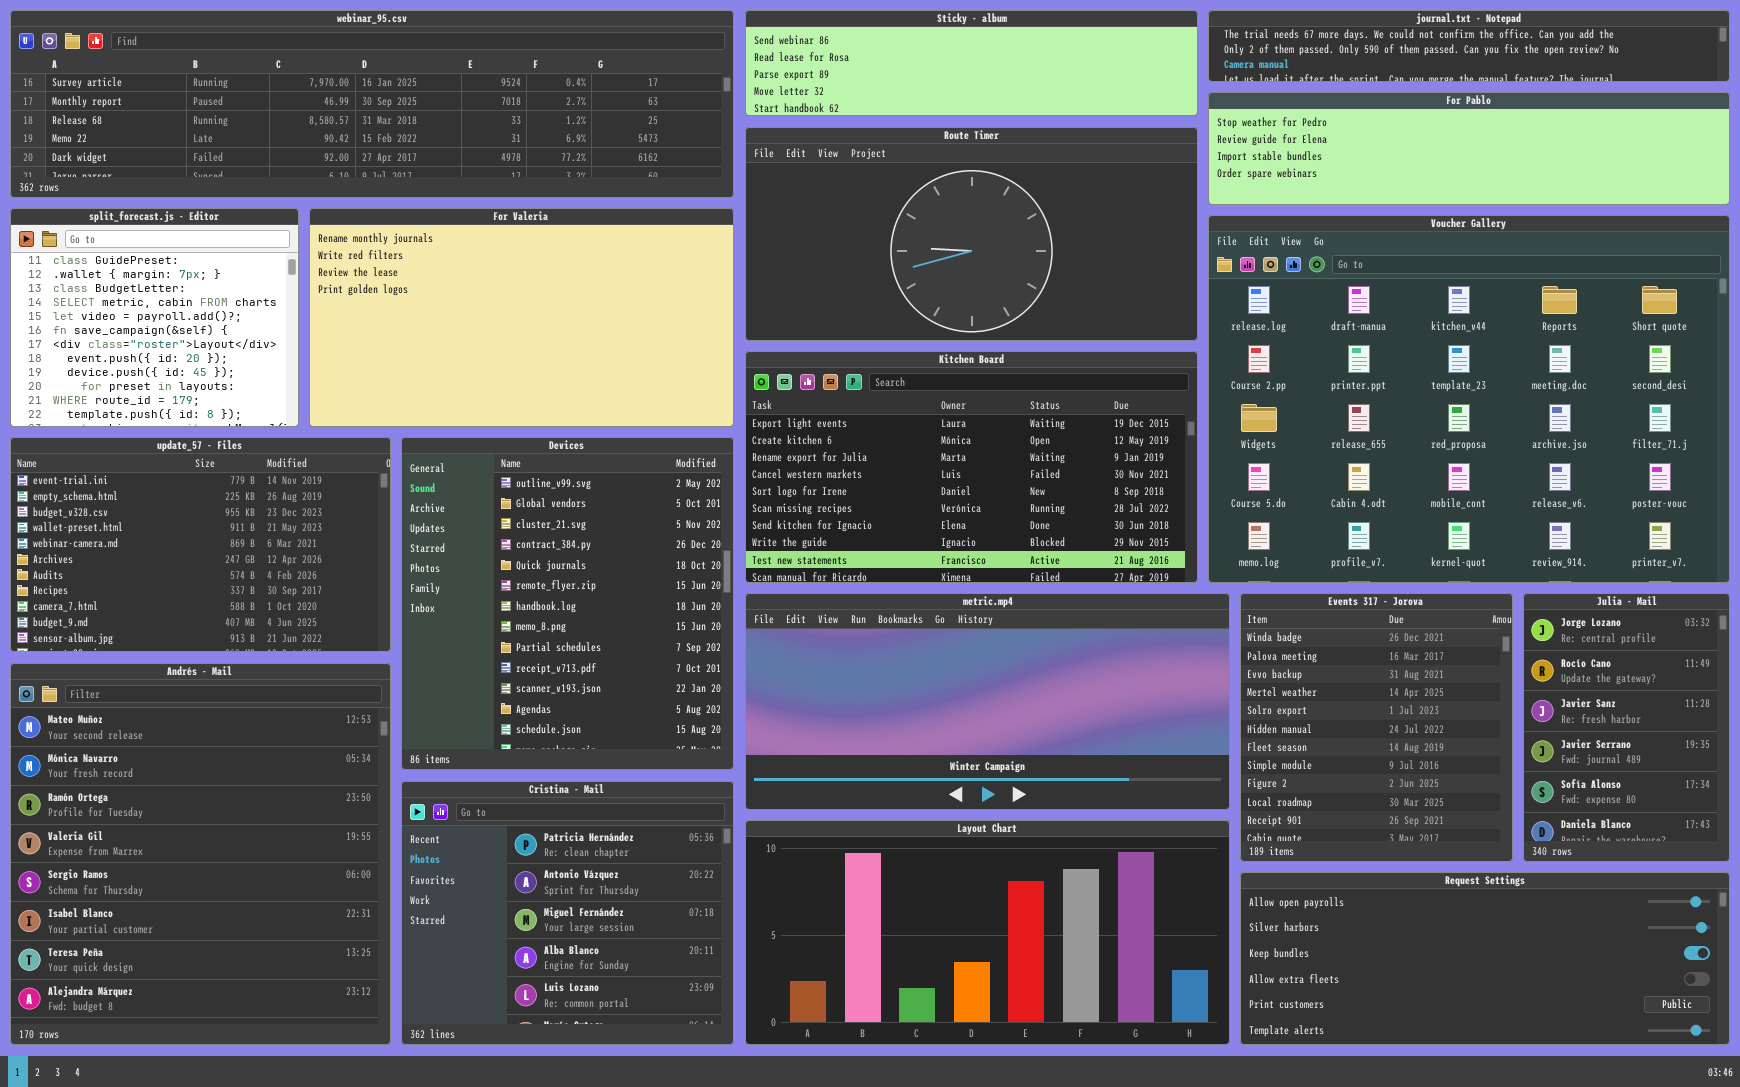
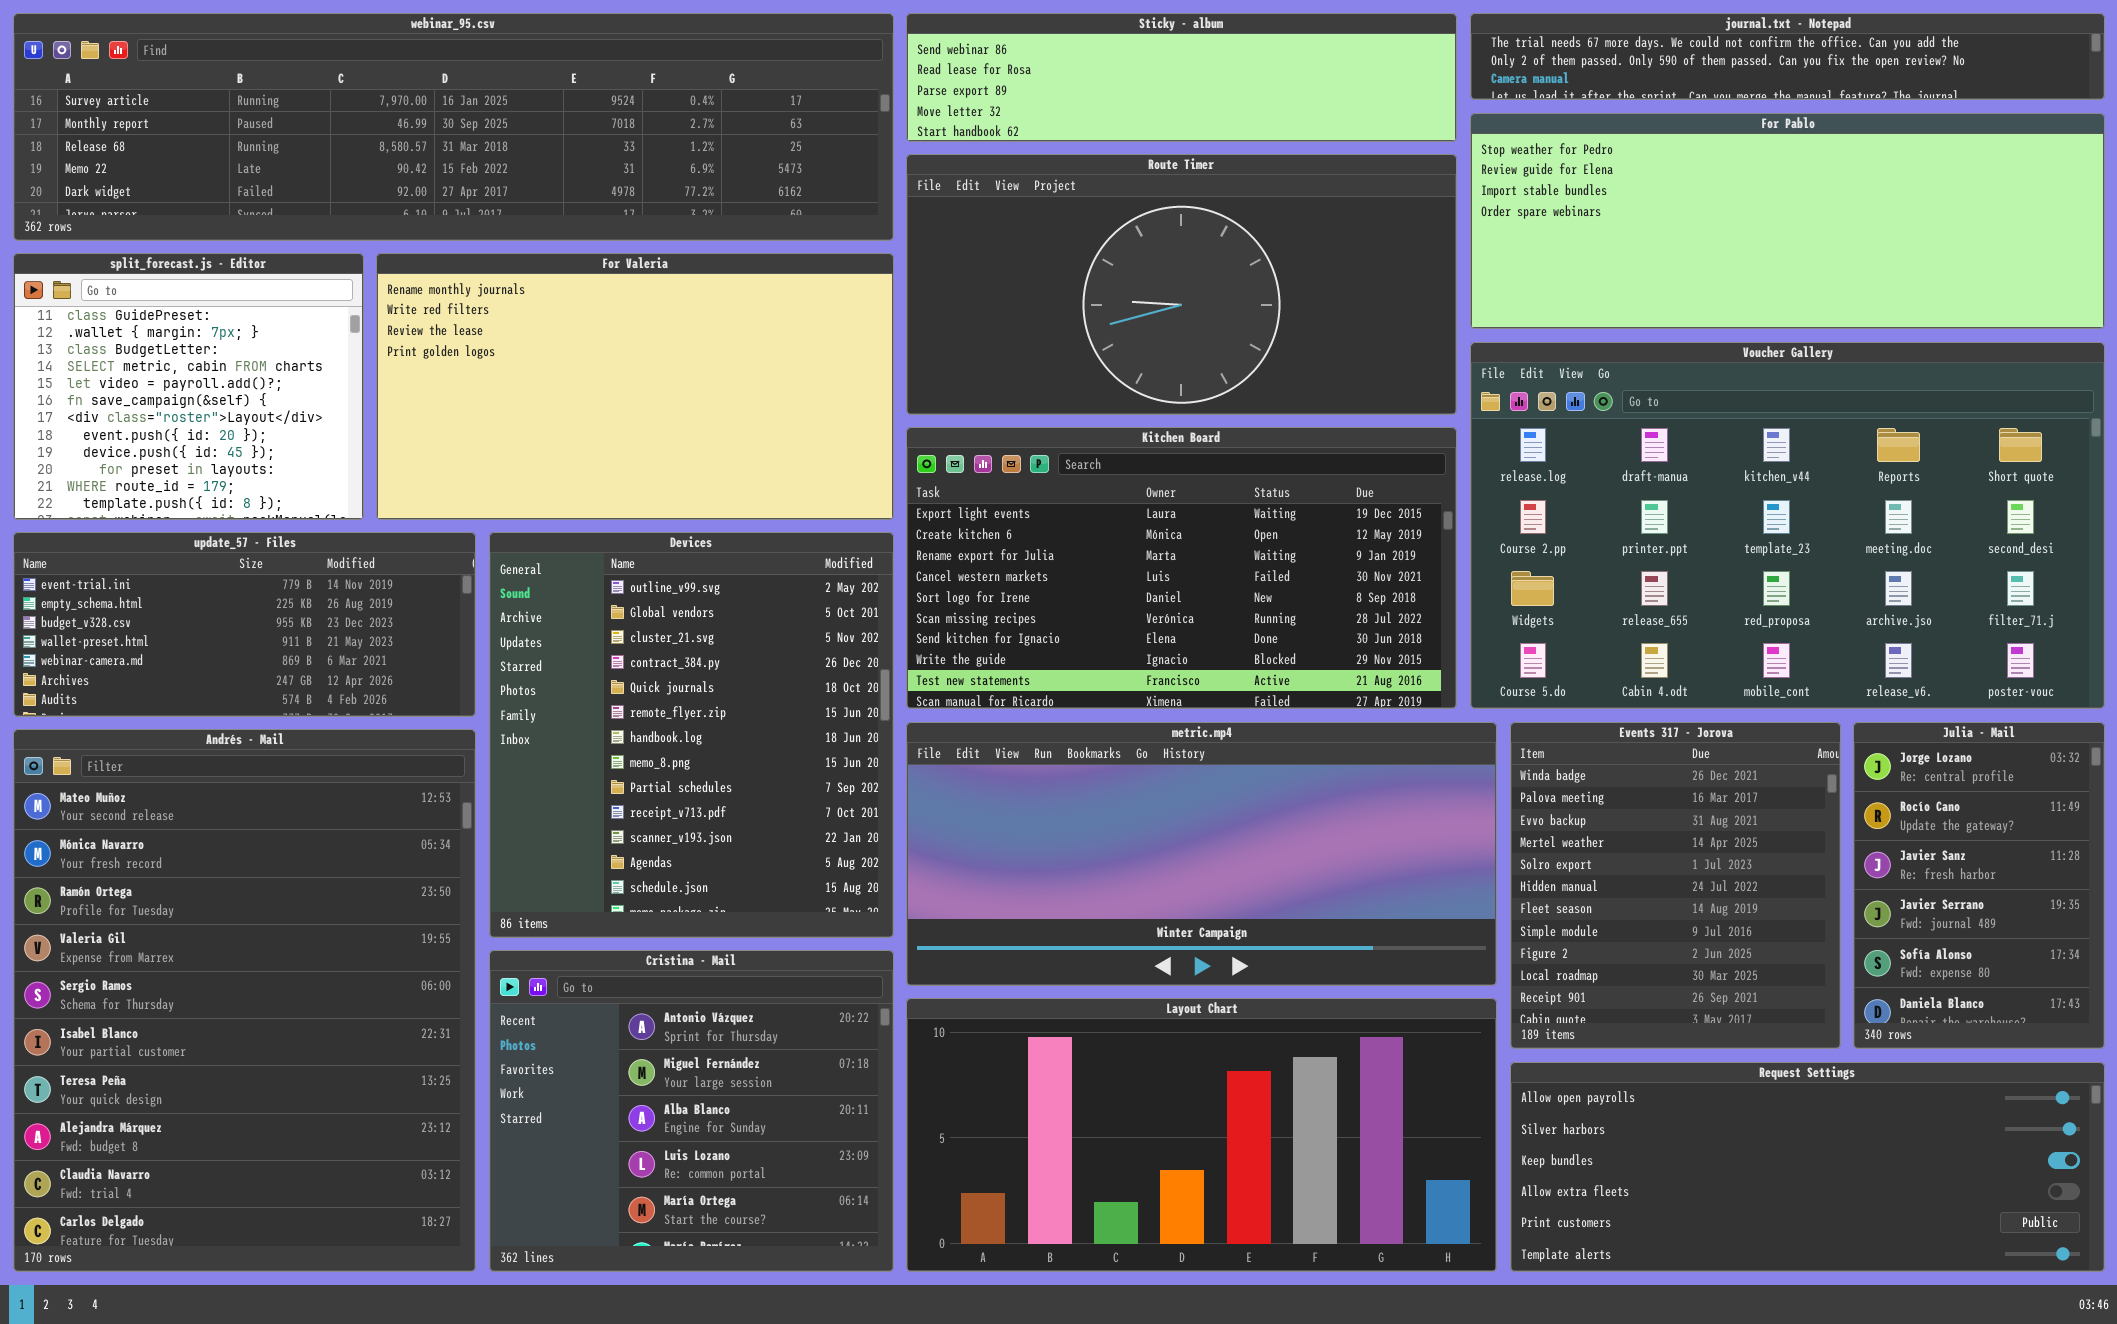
For Pablo: [1208,92,1730,205] -> [1470,113,2105,329], resized
Voucher Gallery: [1208,215,1730,583] -> [1470,342,2105,709], resized
update_57 - Files: [10,437,391,652] -> [13,532,476,717], resized
Andrés - Mail: [10,663,391,1045] -> [13,729,476,1272], resized
Cristina - Mail: [401,781,734,1045] -> [489,950,894,1272], scrolled down 1 row

